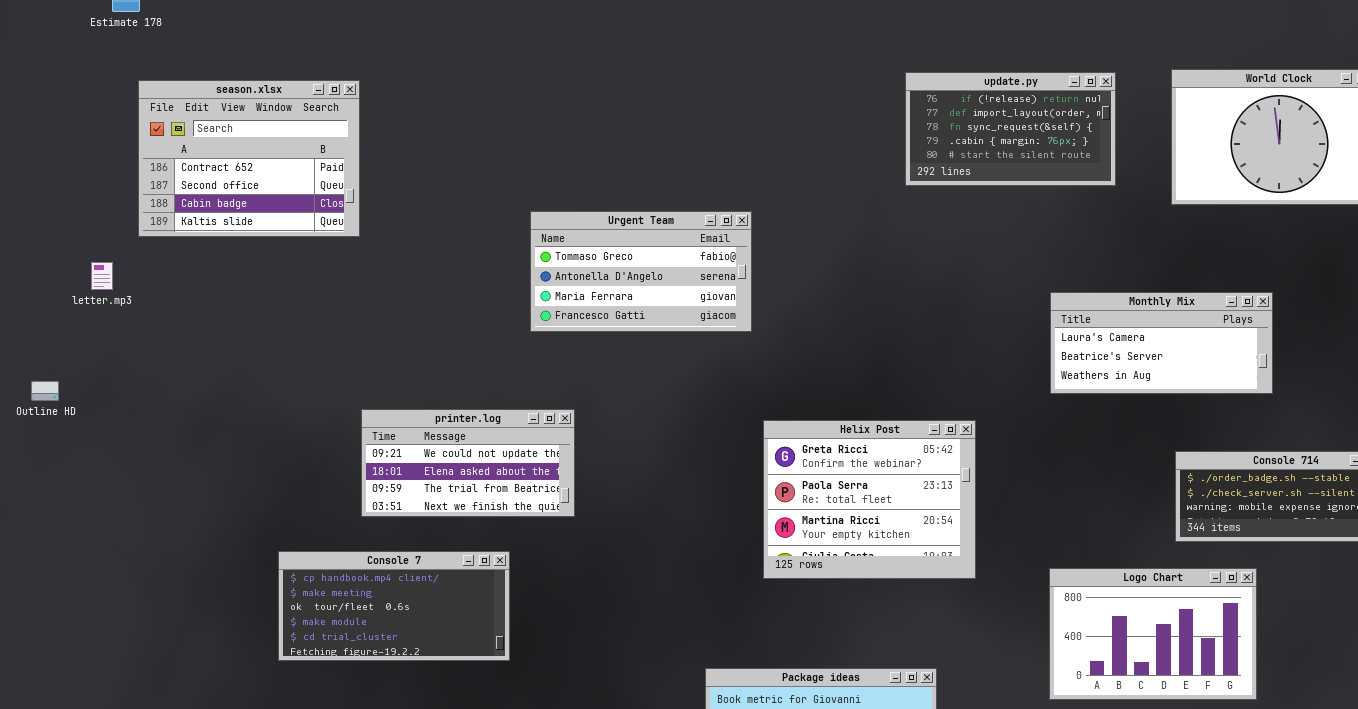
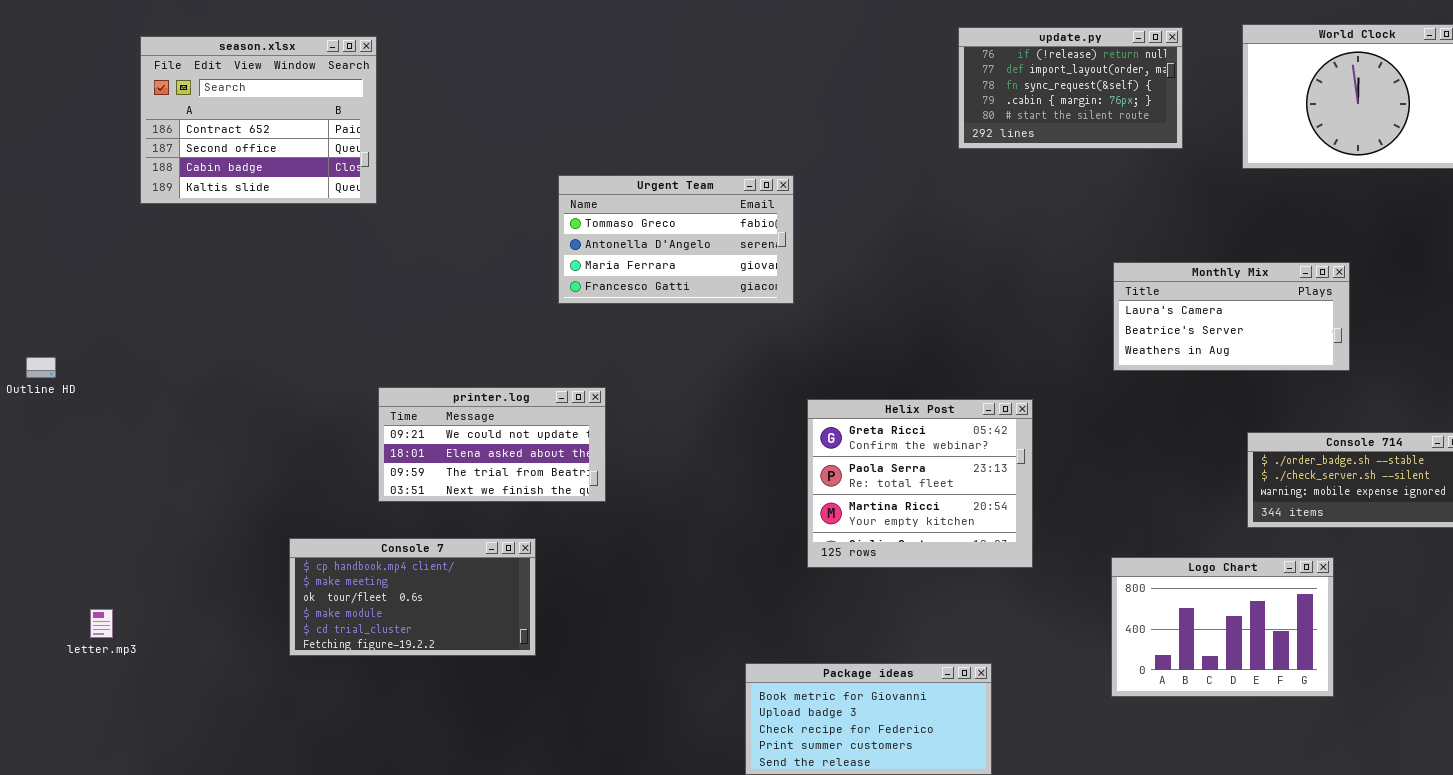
letter.mp3: [91,262,113,290] -> [90,609,113,638], moved

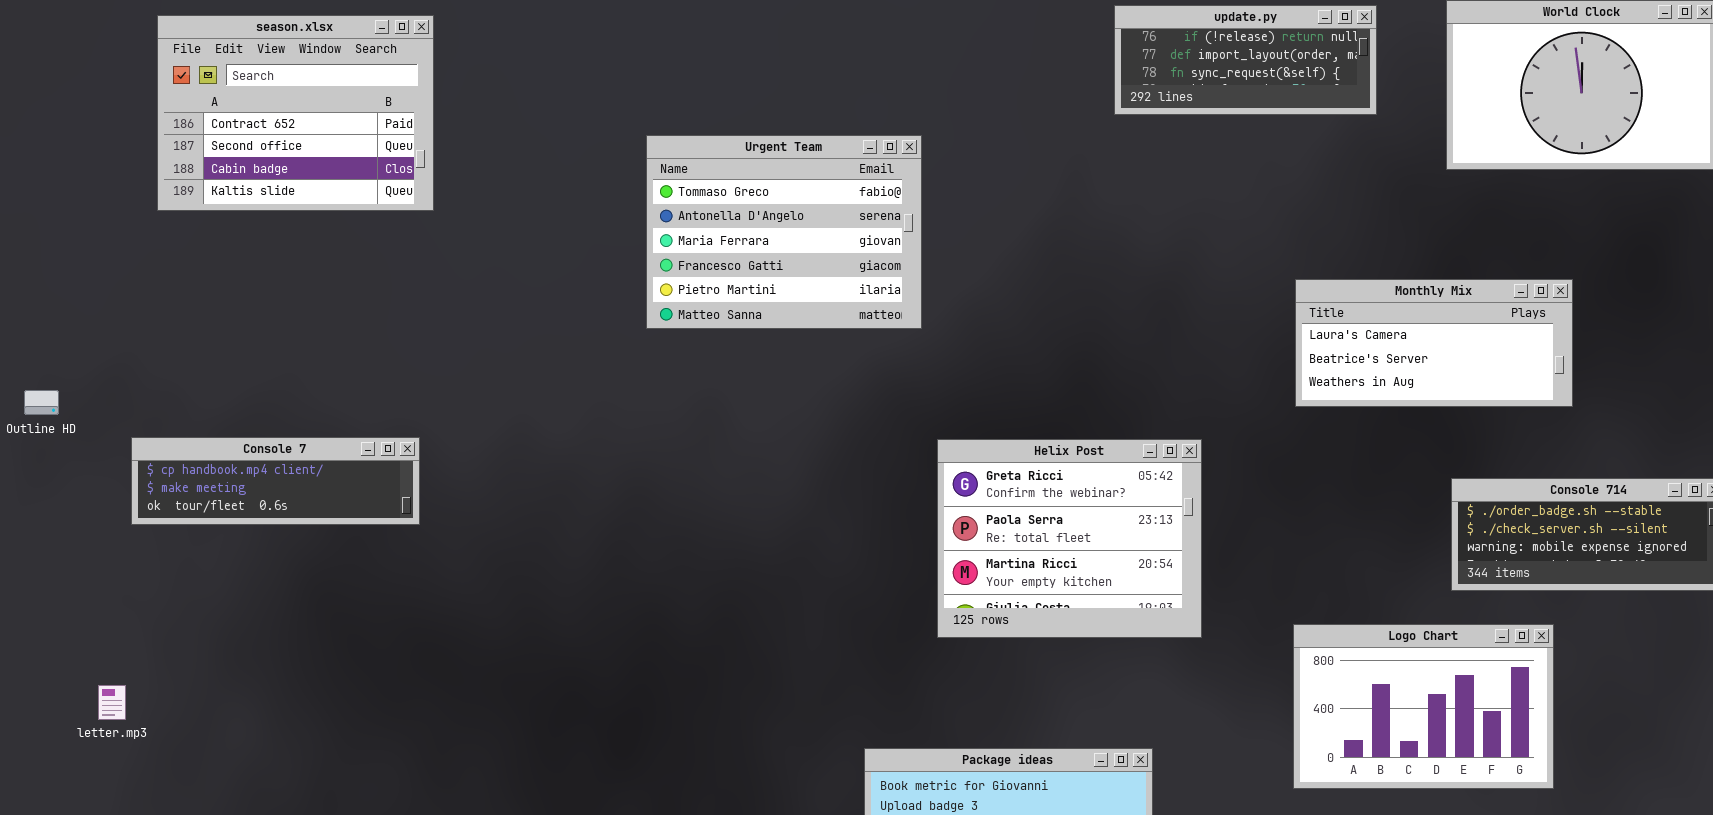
update.py: [958,27,1183,149] -> [1114,5,1377,115], resized
Urgent Team: [558,175,794,304] -> [646,135,922,329], resized
printer.log: [378,387,606,502] -> none, closed
Console 7: [289,538,536,656] -> [131,437,420,525], moved, resized

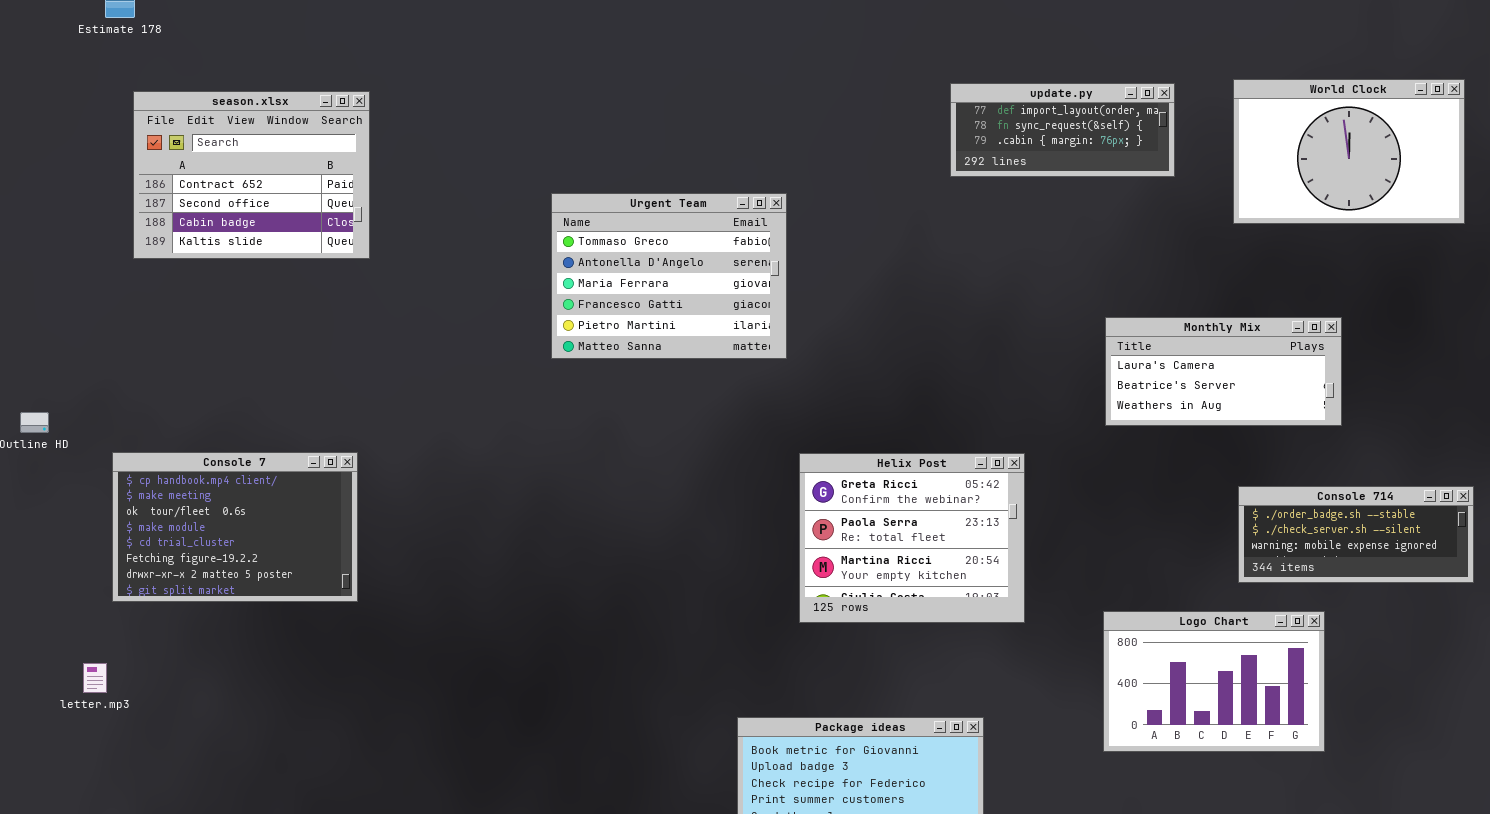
update.py: [1114,5,1377,115] -> [950,83,1175,177], scrolled down 1 row
Console 7: [131,437,420,525] -> [112,452,358,602], resized

